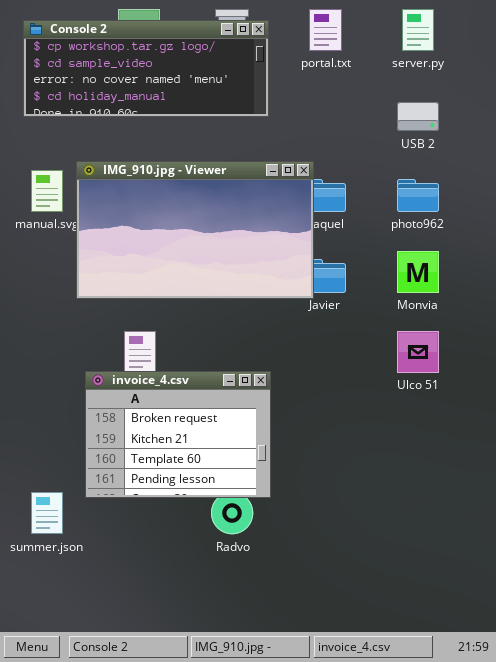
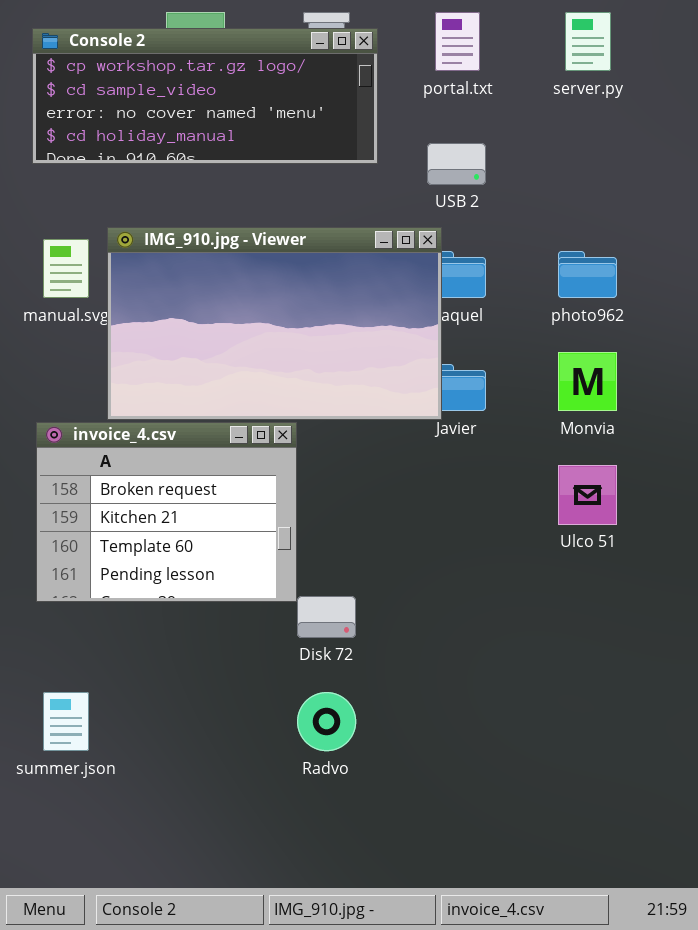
USB 2: [397,102,439,131] -> [427,143,486,185], moved
invoice_4.csv: [85,371,271,498] -> [36,422,297,602], moved

